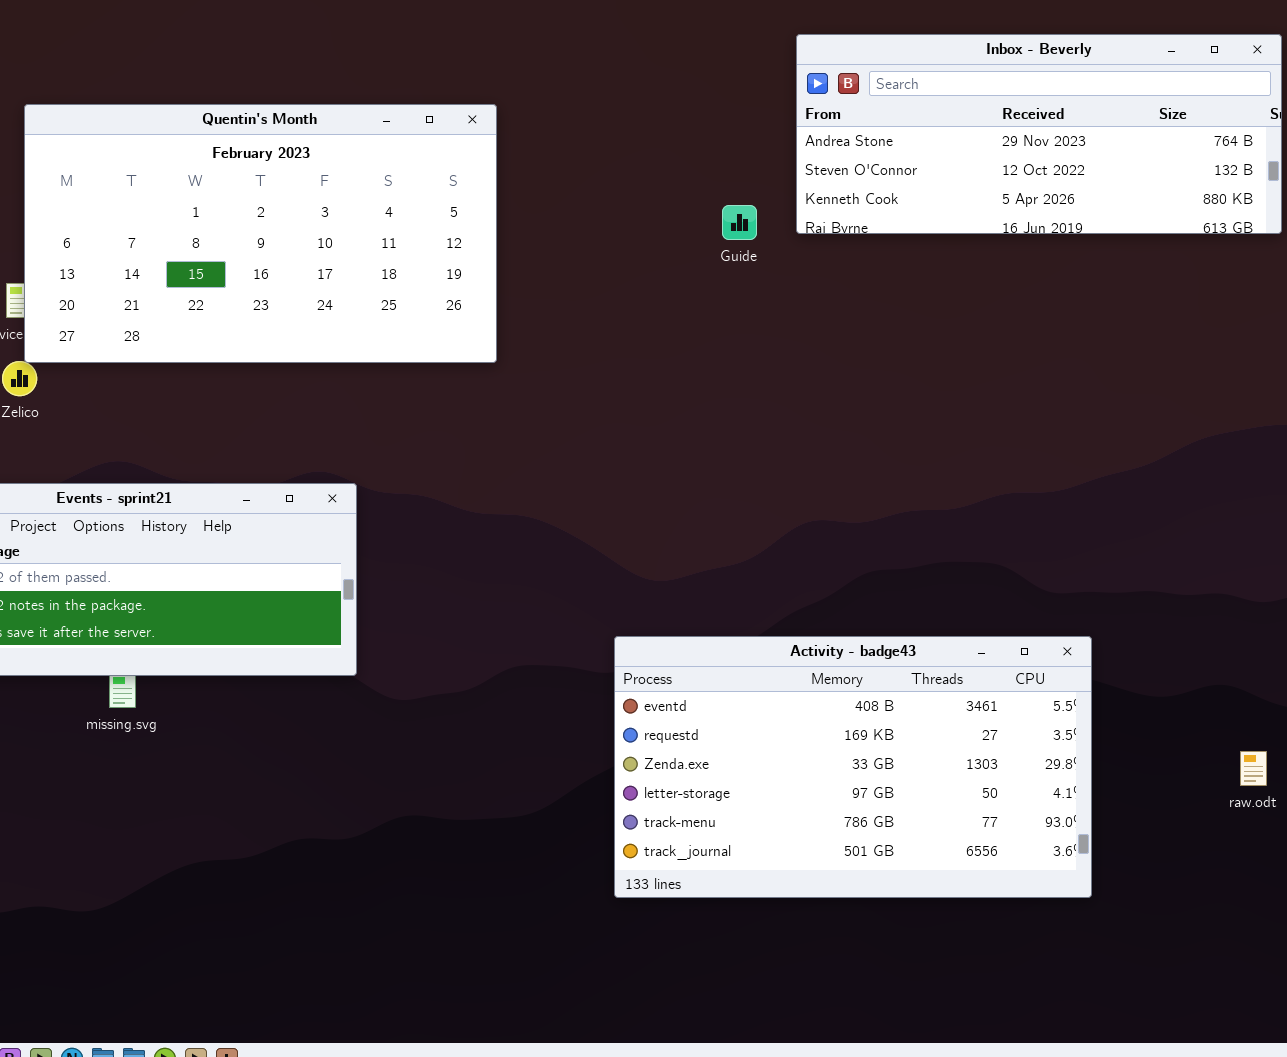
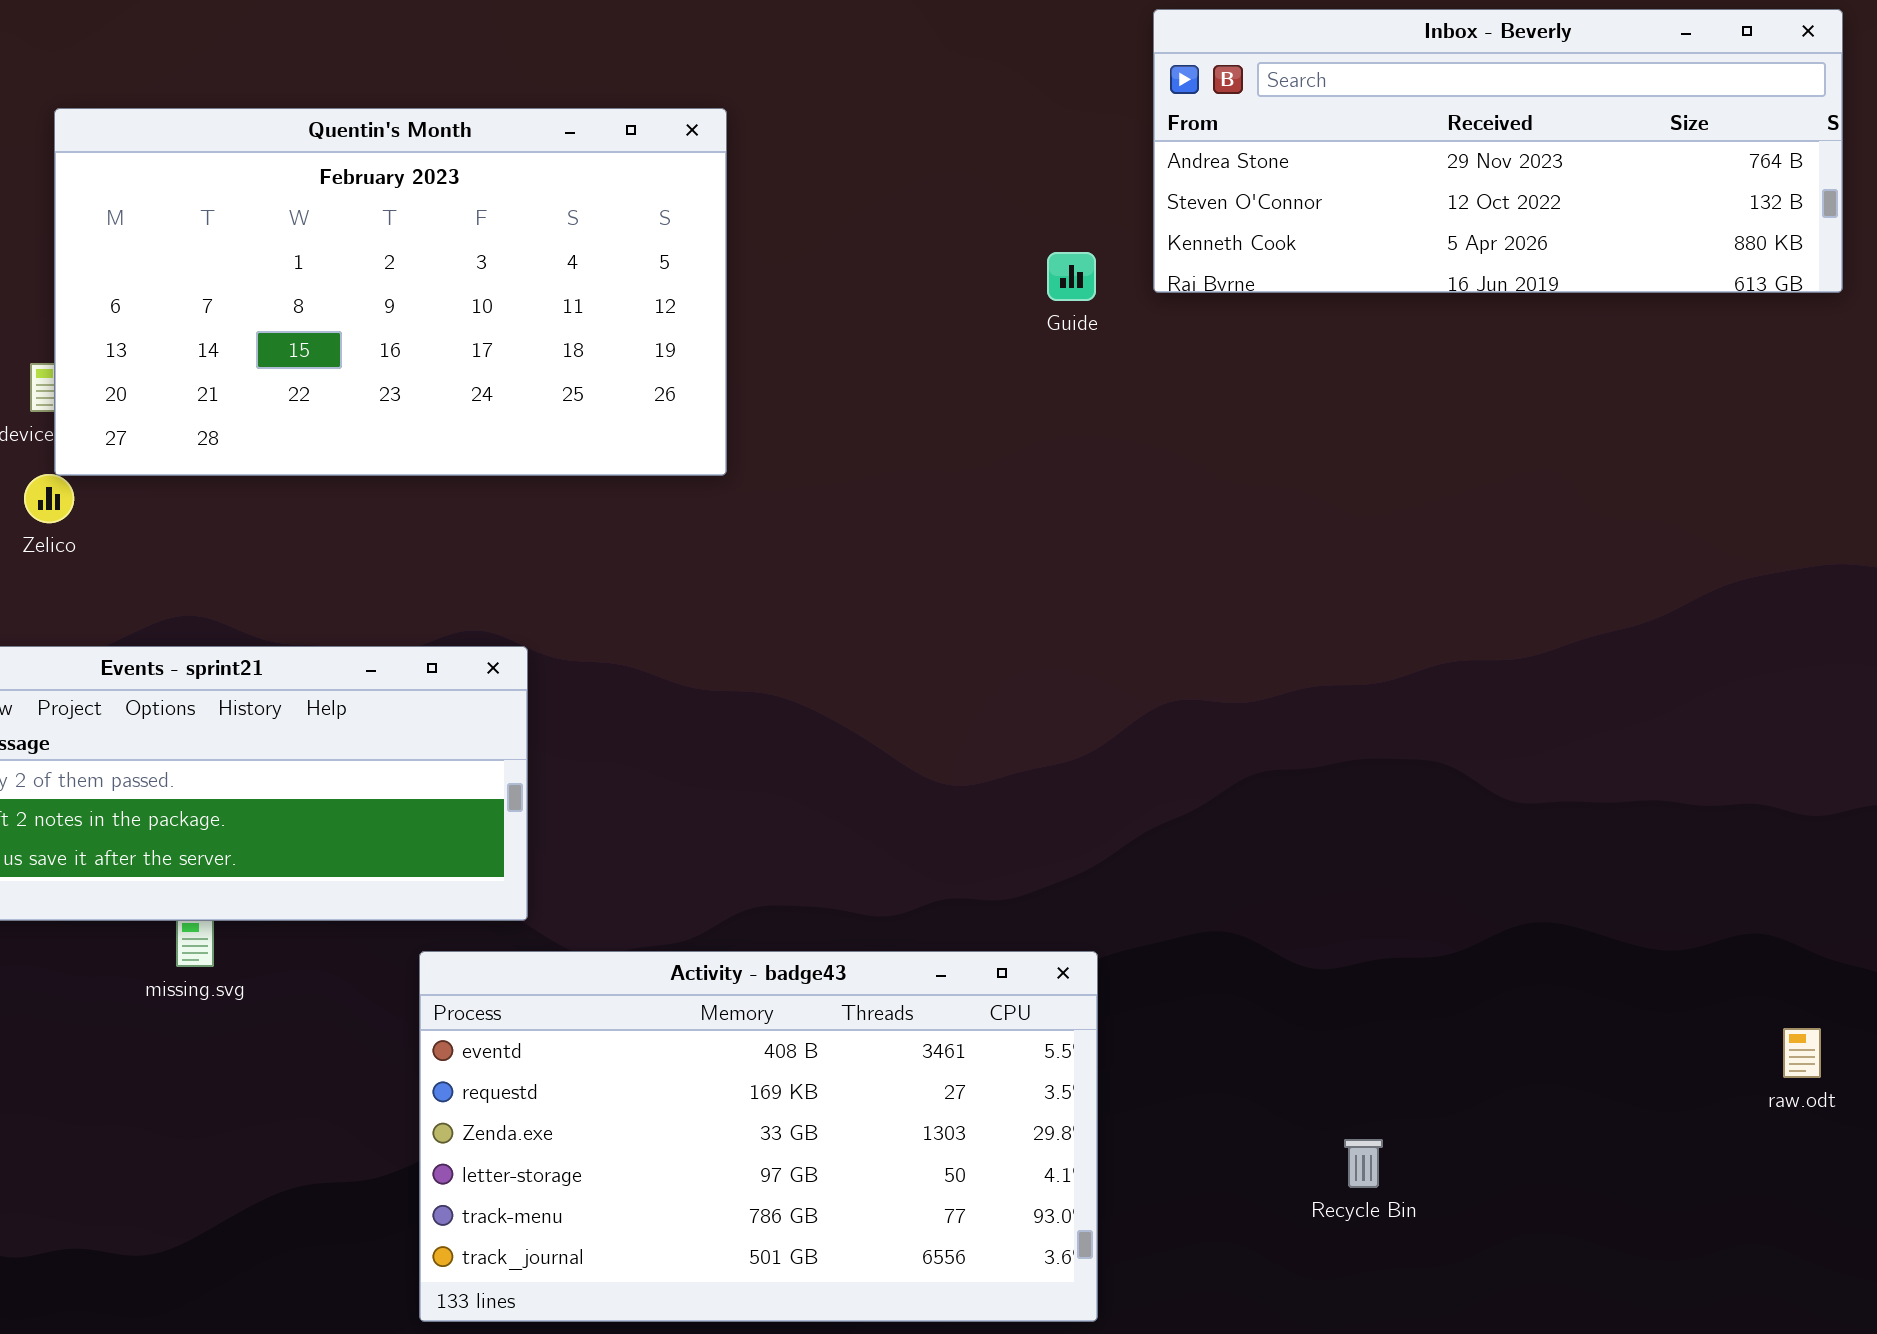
Activity - badge43: [614,636,1092,898] -> [419,951,1098,1322], moved

